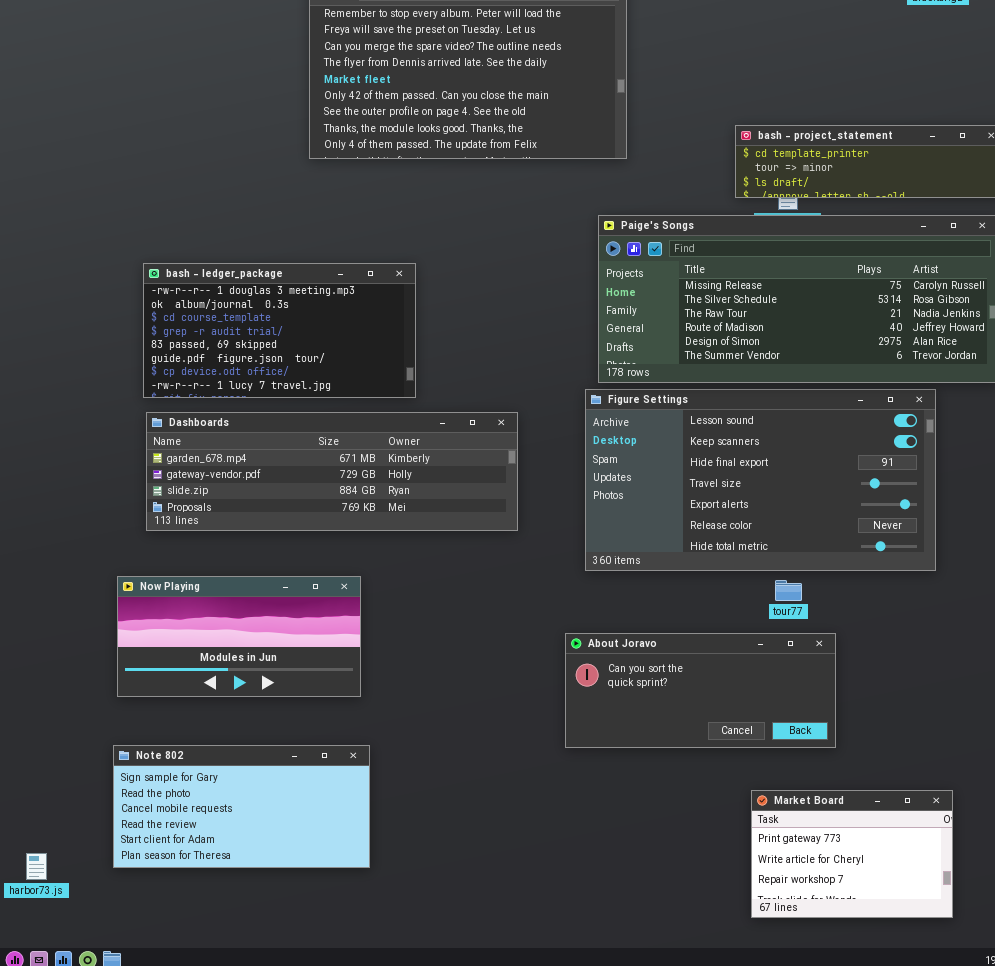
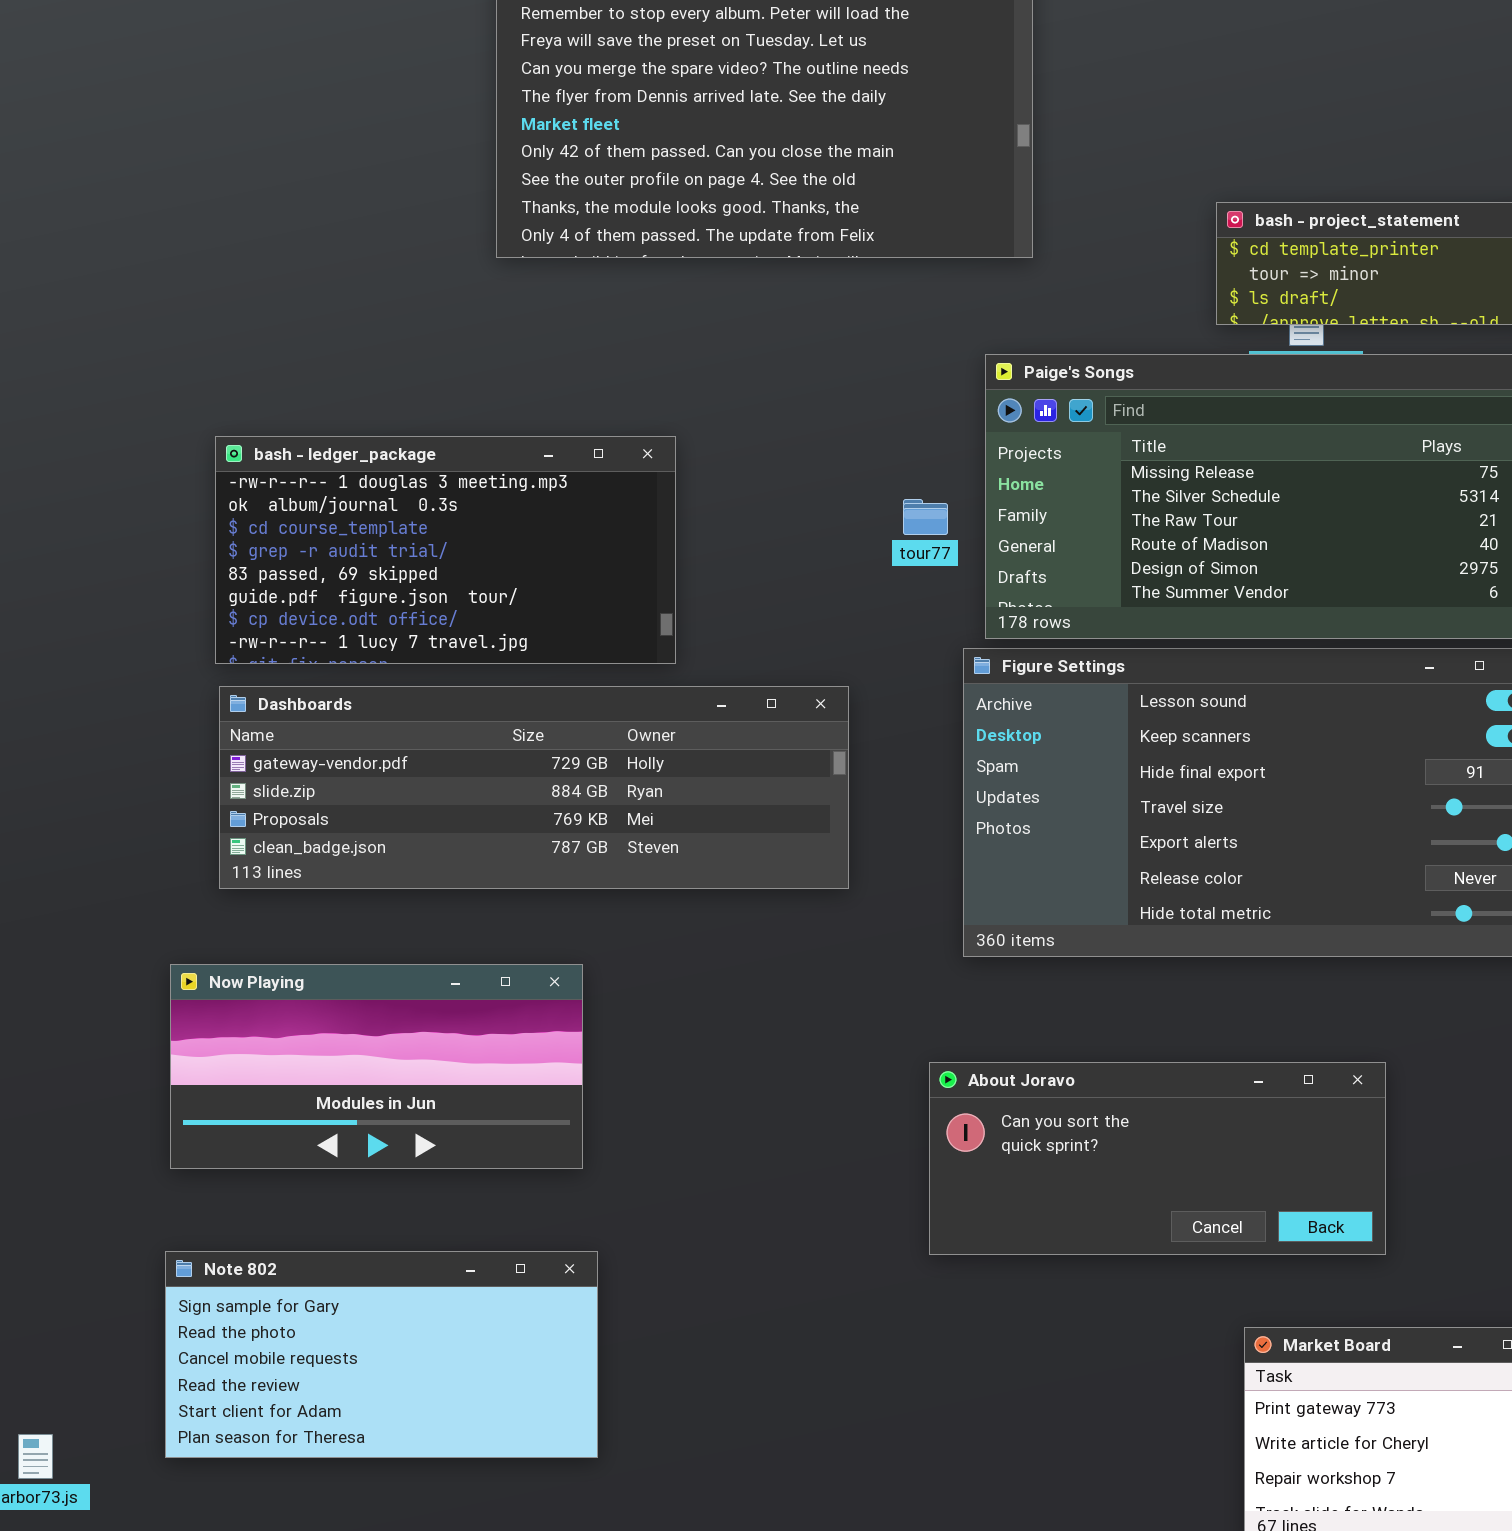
Dashboards: [146,412,518,531] -> [219,686,849,889], scrolled down 1 row
tour77: [775,580,802,601] -> [903,499,948,535], moved

